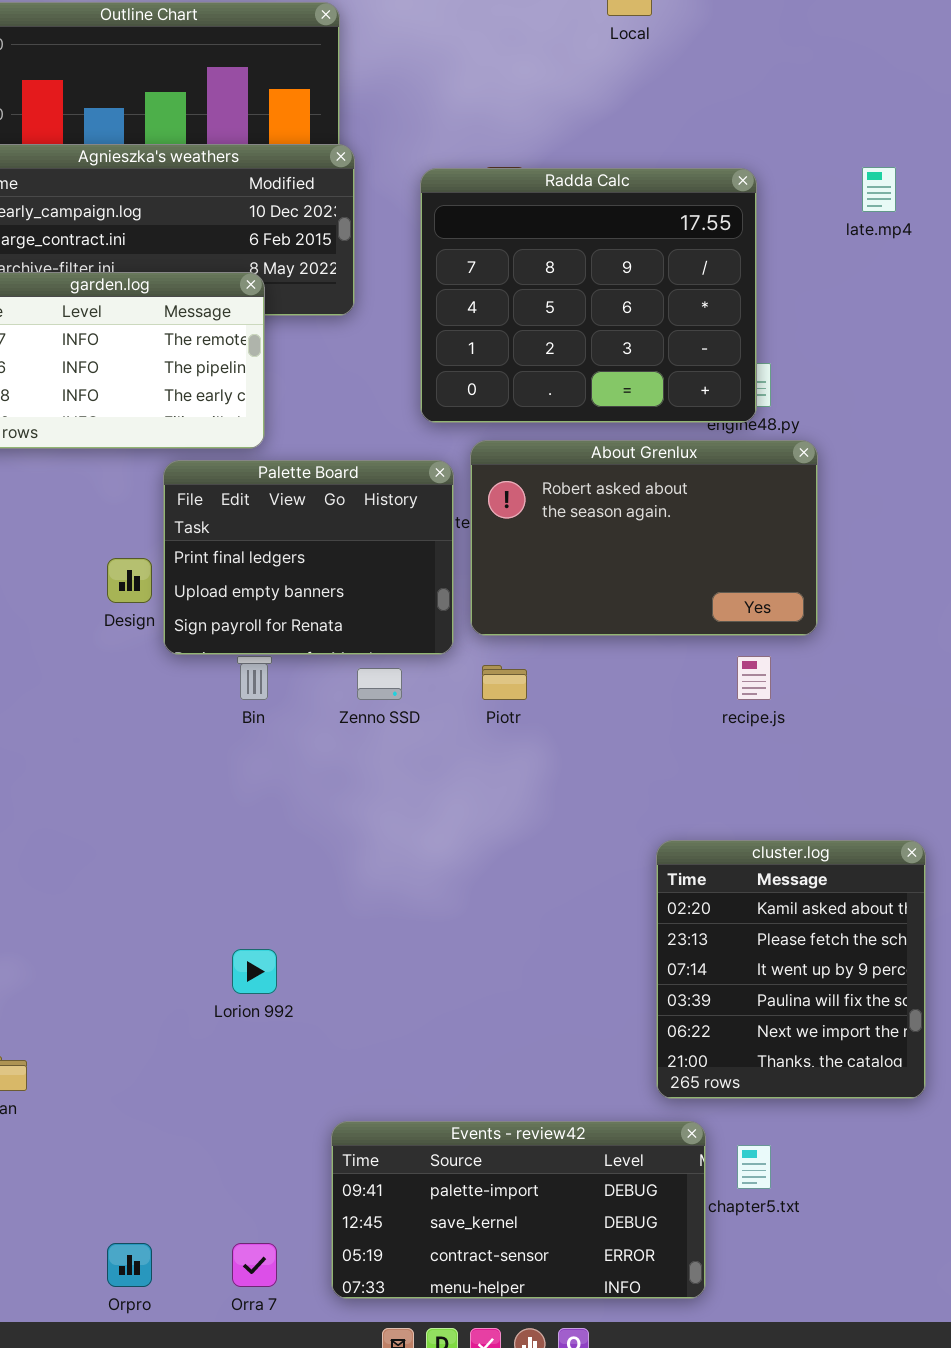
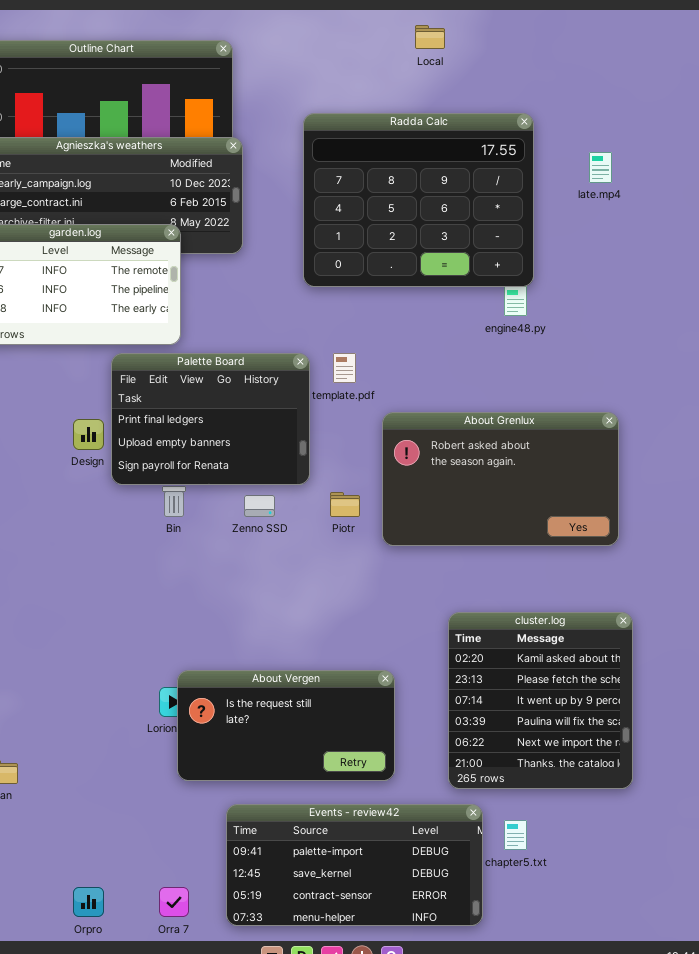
Radda Calc: [420,168,757,423] -> [303,113,534,287], moved
About Grenlux: [470,440,818,636] -> [382,412,619,546], moved
About Vergen: none -> [177,670,395,781], opened

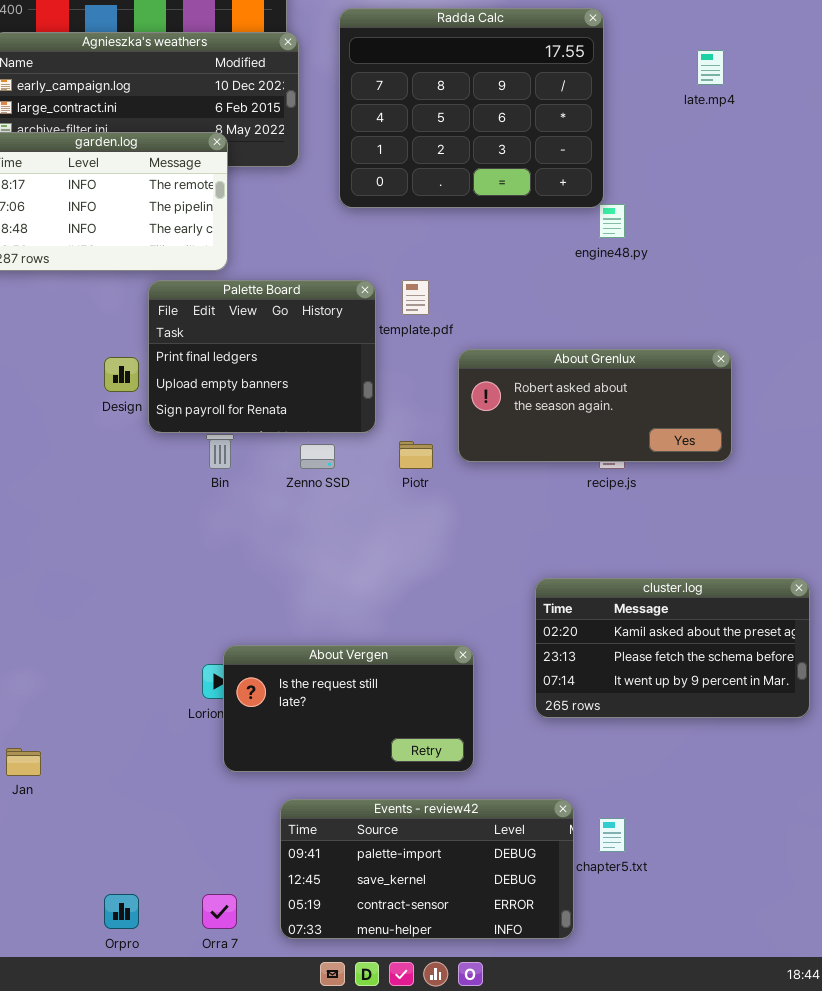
Radda Calc: [303,113,534,287] -> [339,8,604,208], moved
About Grenlux: [382,412,619,546] -> [458,349,732,462], resized
cluster.log: [448,612,633,789] -> [535,578,810,718], resized

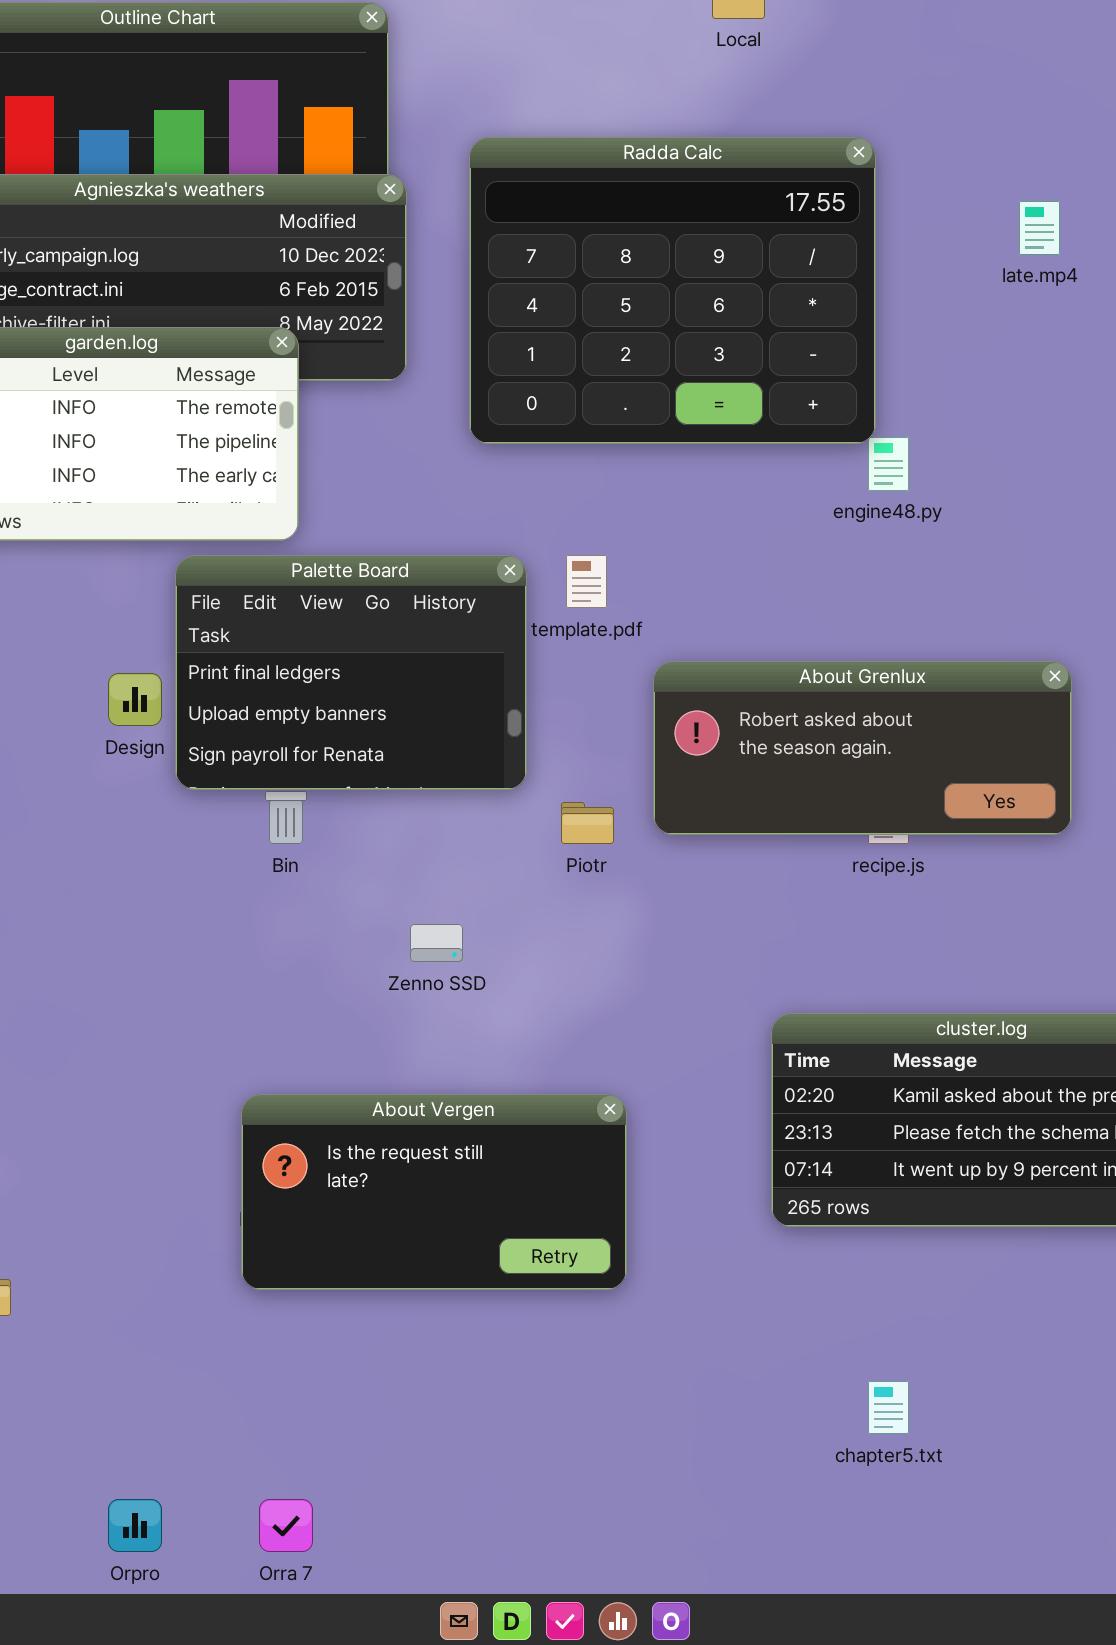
Zenno SSD: [300,444,335,469] -> [410,924,463,962], moved
About Vergen: [223,645,474,772] -> [241,1094,627,1290], moved
Events - review42: [280,799,574,939] -> none, closed

